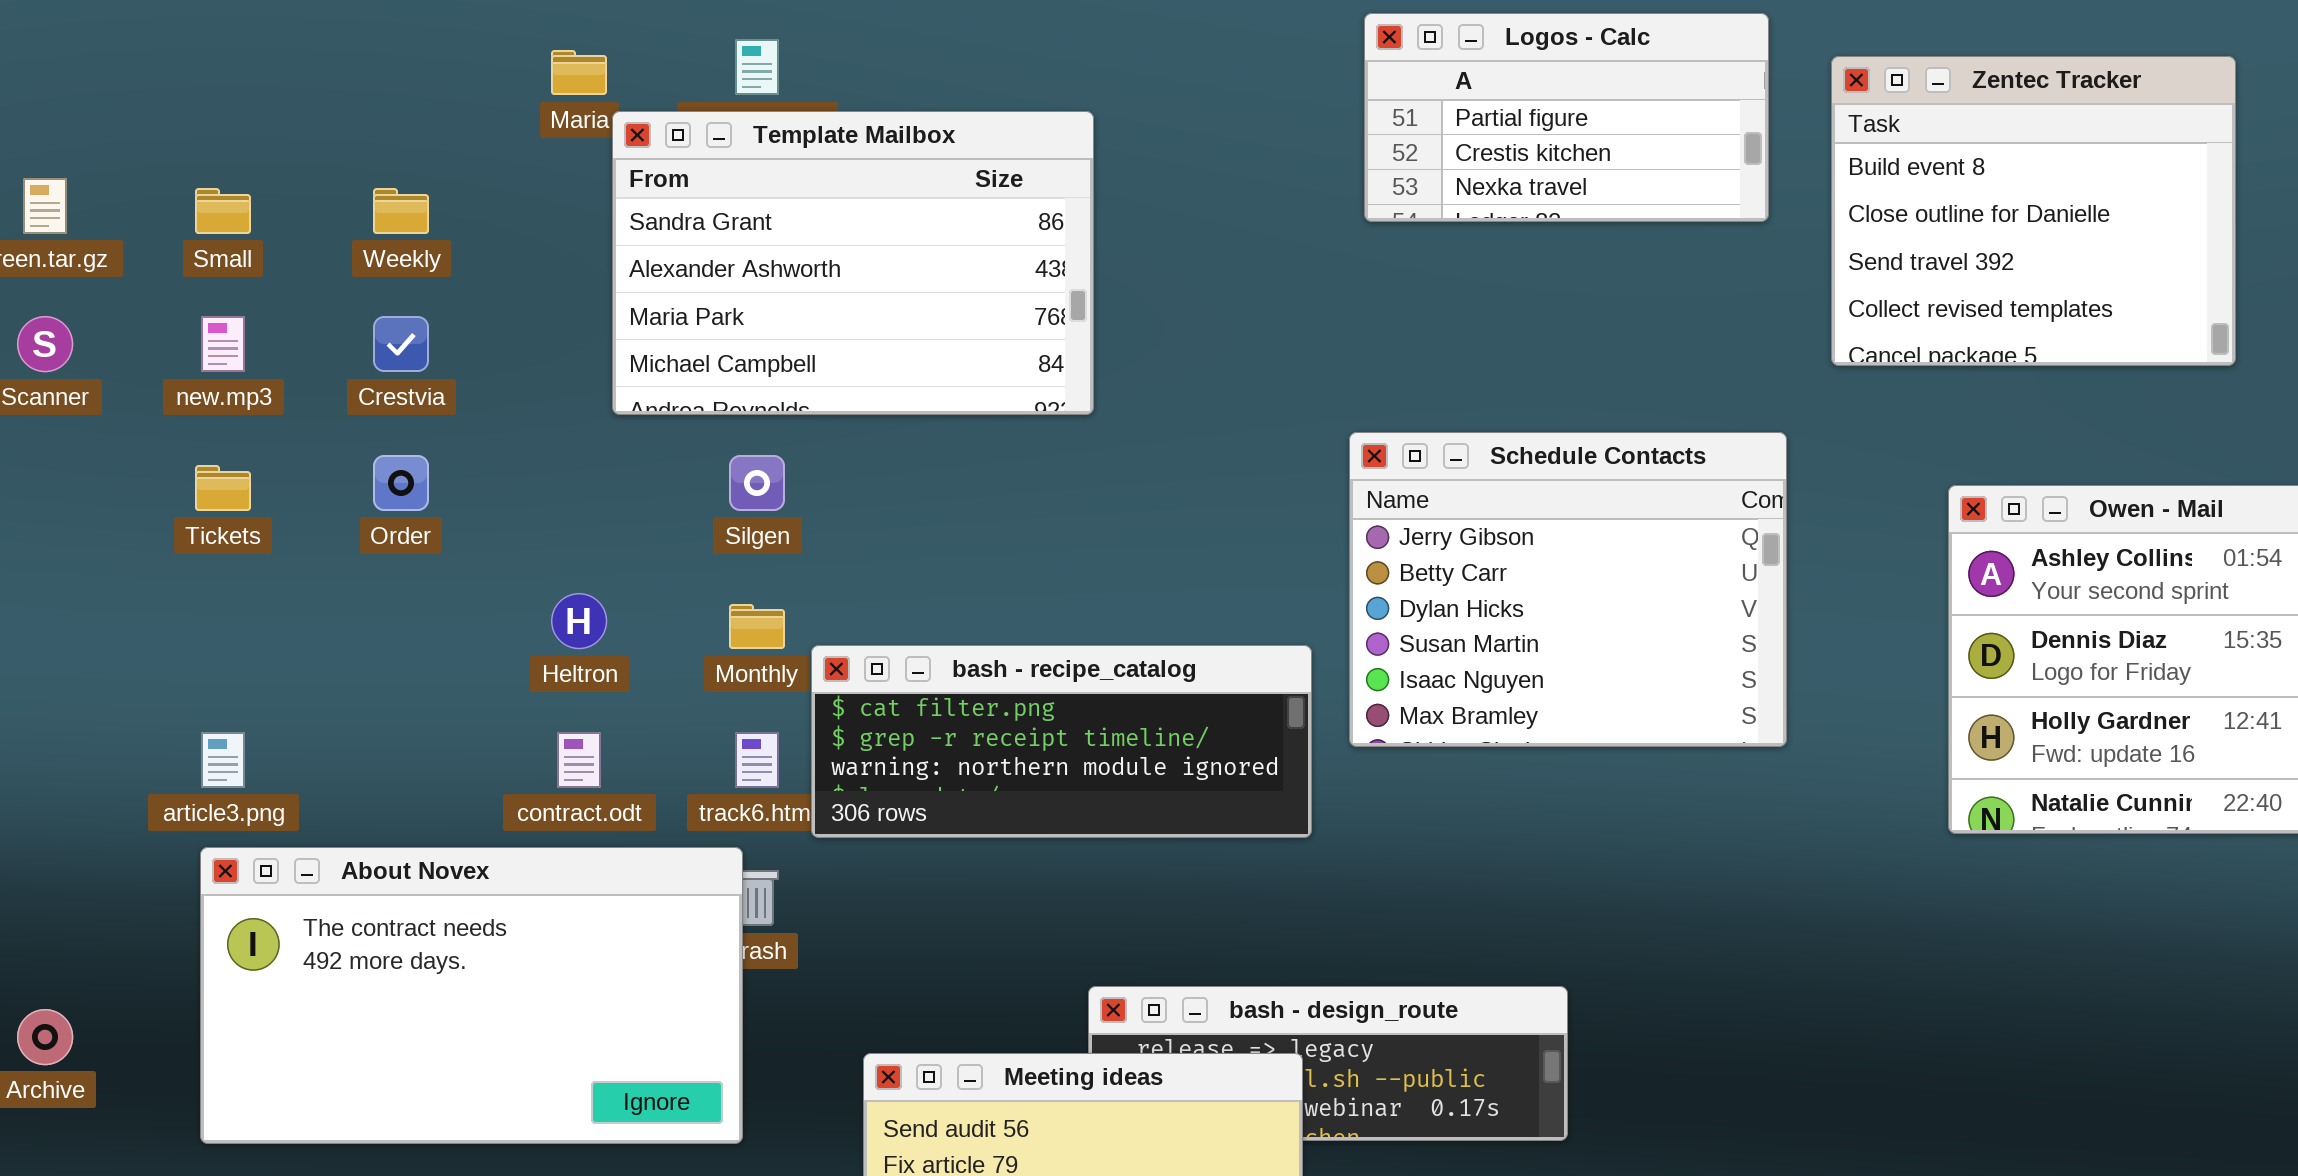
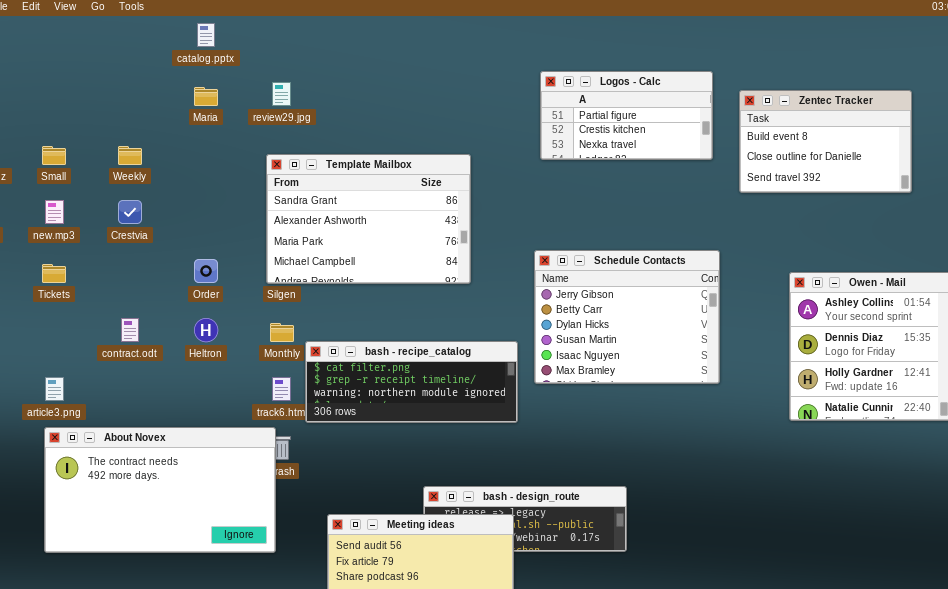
Zentec Tracker: [1831,56,2236,366] -> [739,90,912,193], resized
Template Mailbox: [612,111,1094,415] -> [266,154,471,284], moved
Order: [373,455,429,511] -> [194,259,218,283], moved
contract.odt: [557,732,601,788] -> [121,318,139,342], moved

